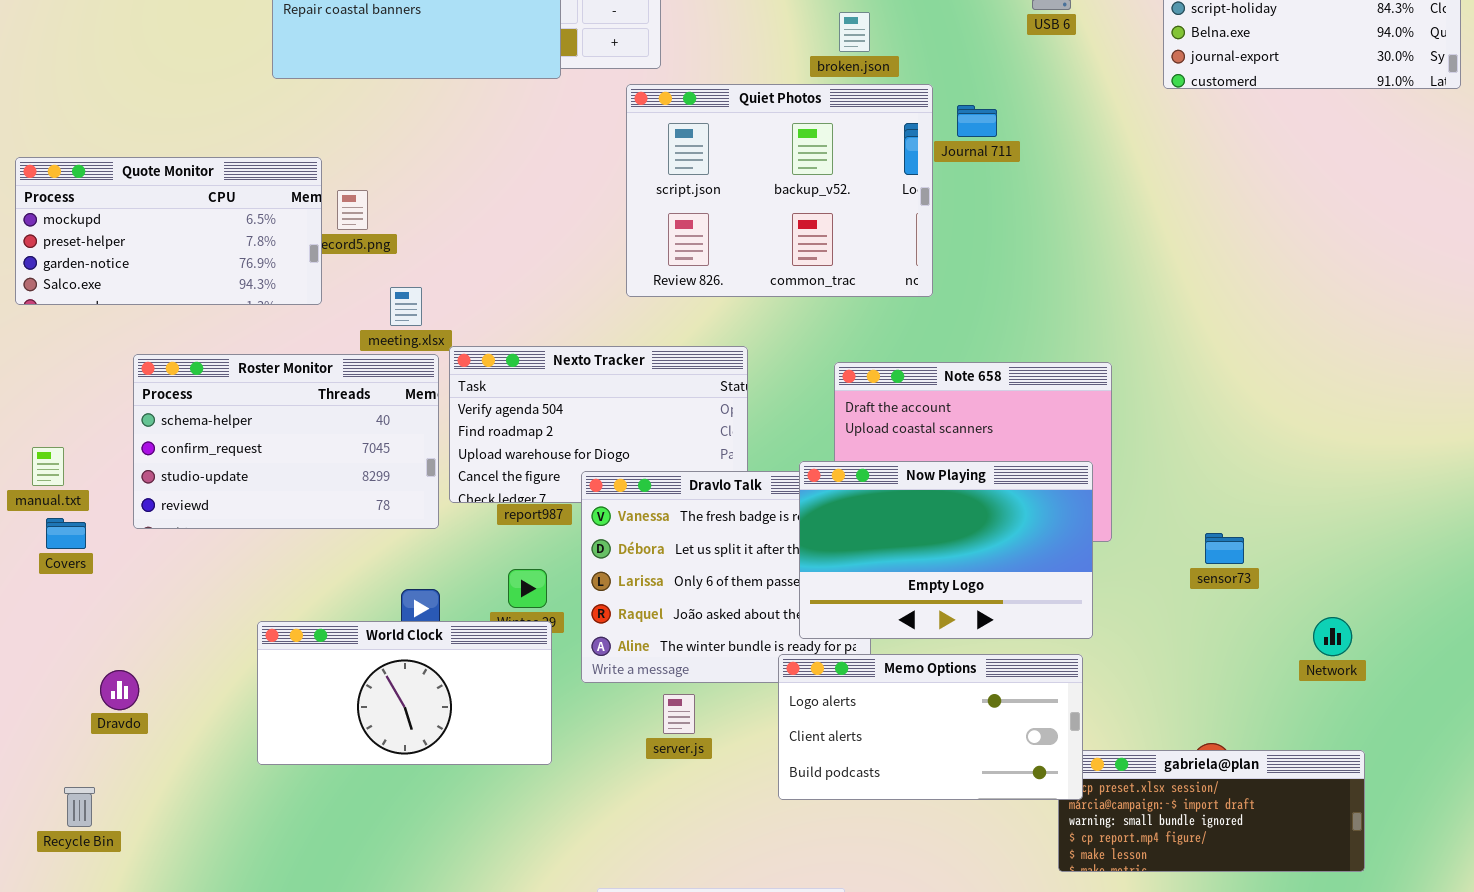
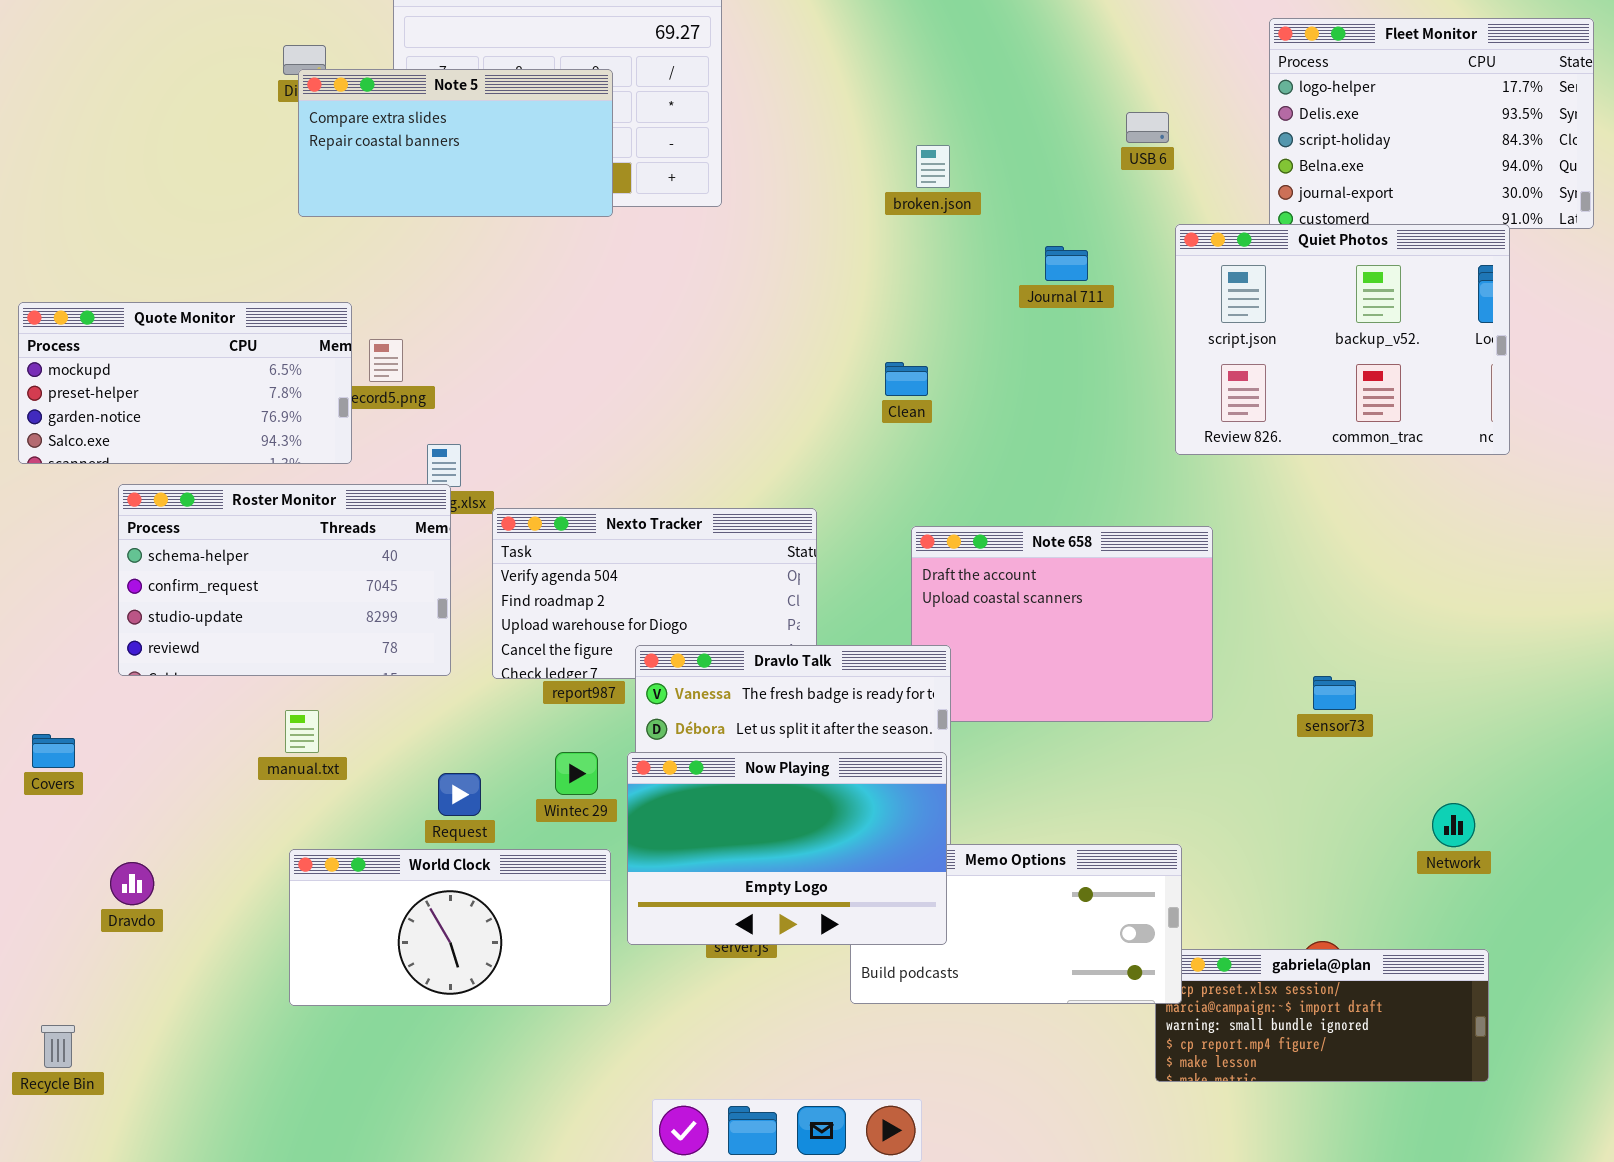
Quiet Photos: [626,84,933,297] -> [1175,224,1510,455], moved
Roster Monitor: [133,354,439,529] -> [118,484,451,676], moved
manual.txt: [32,447,64,486] -> [285,710,319,753], moved
Now Playing: [799,461,1093,639] -> [627,752,947,945], moved
Covers: [46,518,86,549] -> [32,734,75,768], moved
sensor73: [1205,533,1244,564] -> [1313,676,1356,710], moved
World Clock: [257,621,552,765] -> [289,849,611,1006], moved
Recycle Bin: [64,787,95,827] -> [41,1025,75,1068], moved

